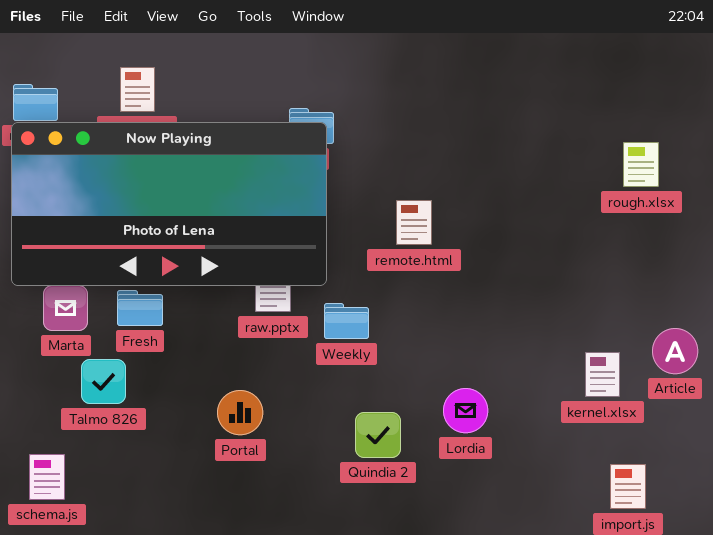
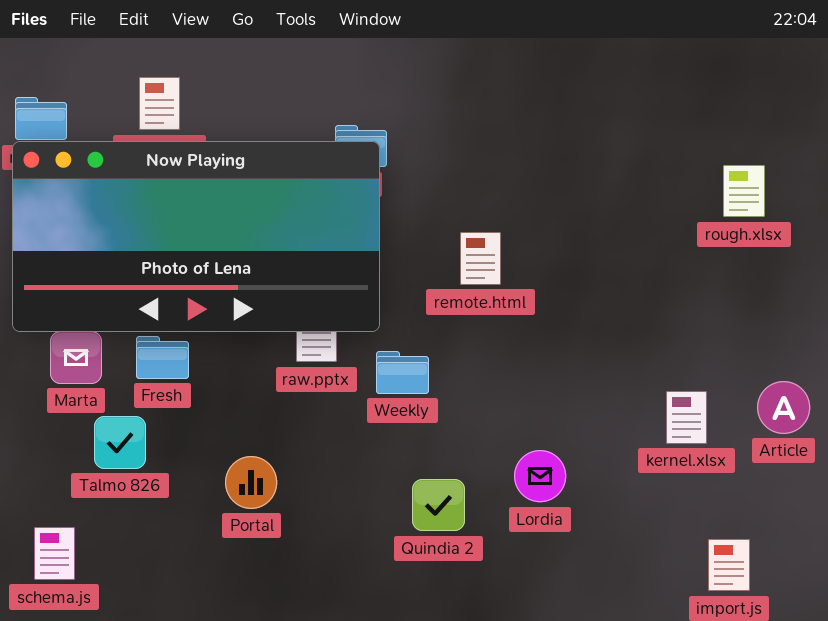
kernel.xlsx: [585,352,620,397] -> [666,391,707,444], moved
Portal: [217,390,263,435] -> [225,456,277,509], moved

